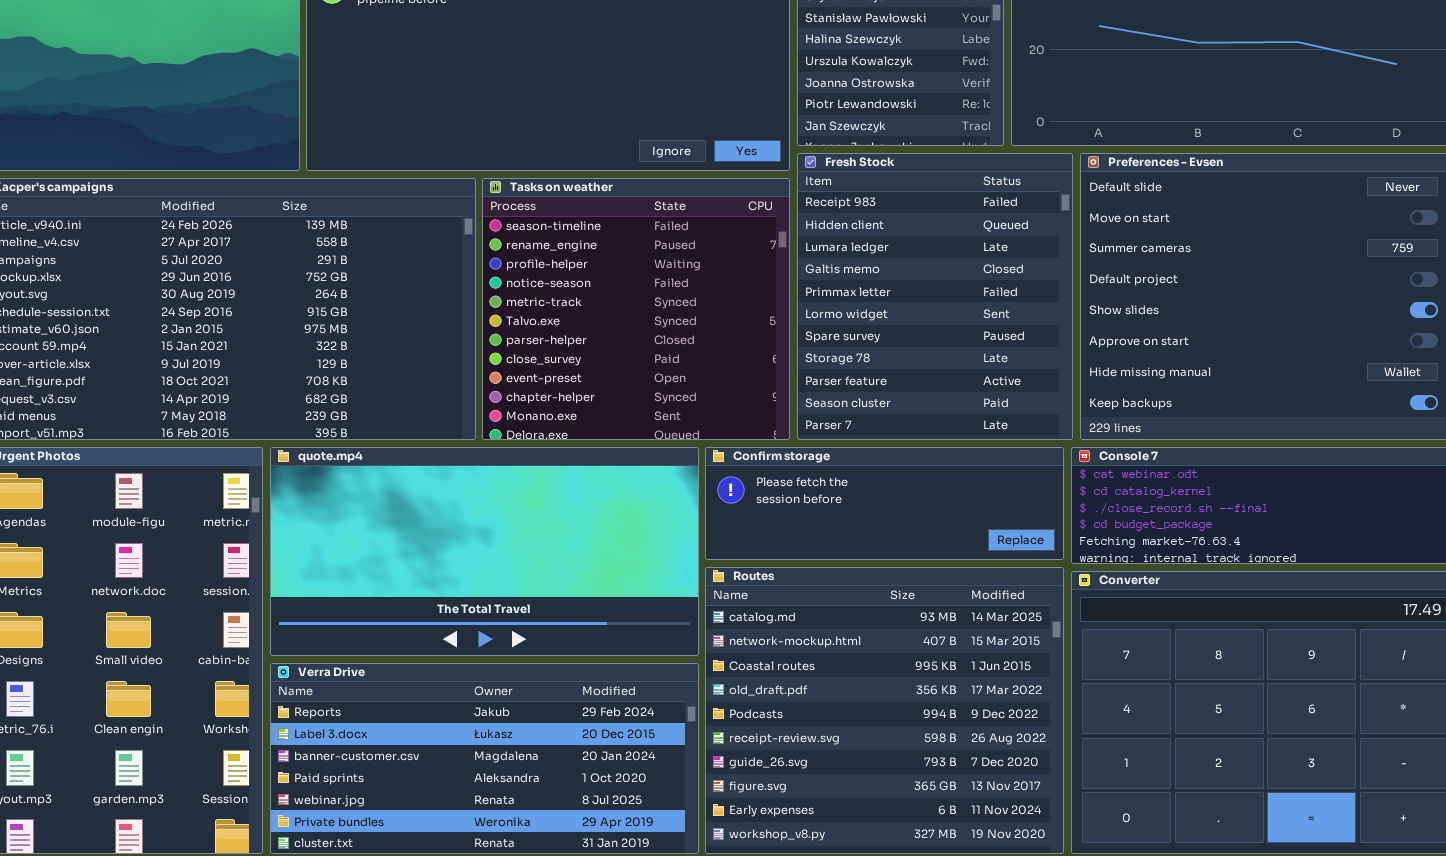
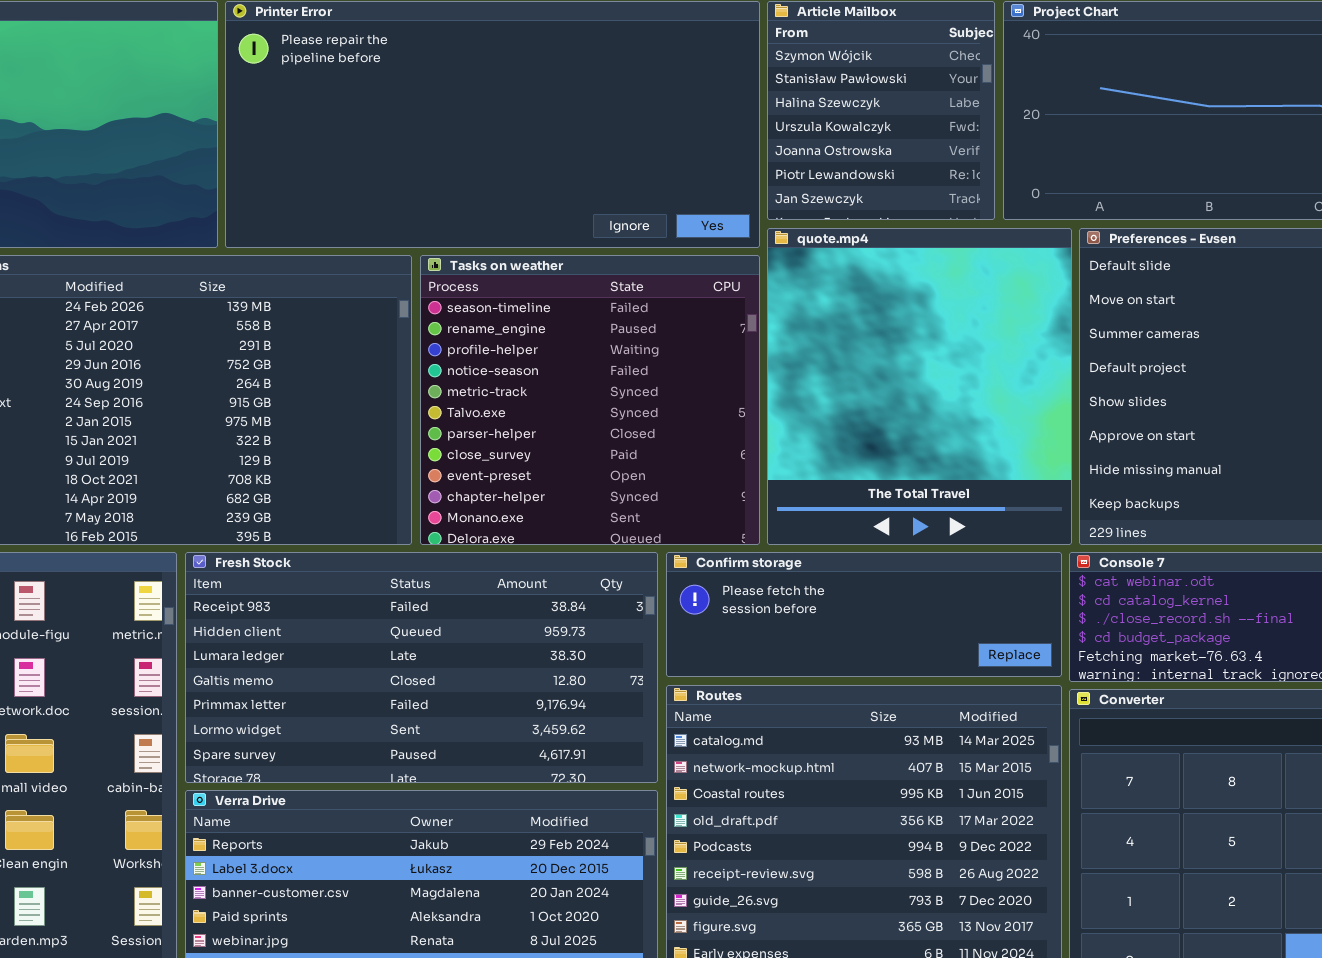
Fresh Stock: [797,153,1073,440] -> [185,552,658,783], moved, resized
quote.mp4: [270,447,699,656] -> [767,228,1072,545], moved, resized

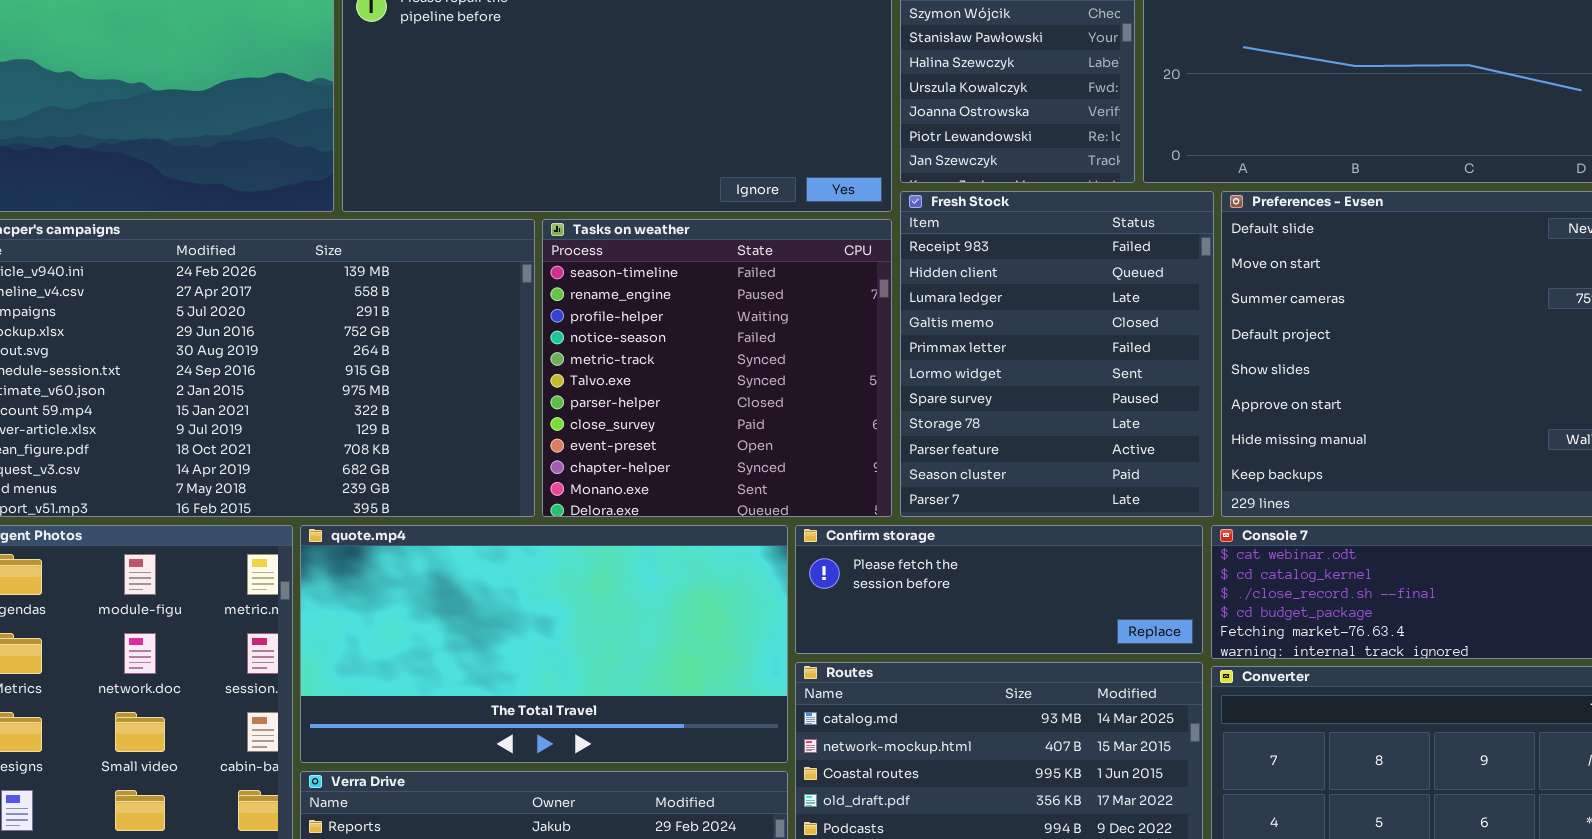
quote.mp4: [767,228,1072,545] -> [300,525,788,763], moved, resized
Fresh Stock: [185,552,658,783] -> [900,191,1214,517], moved, resized

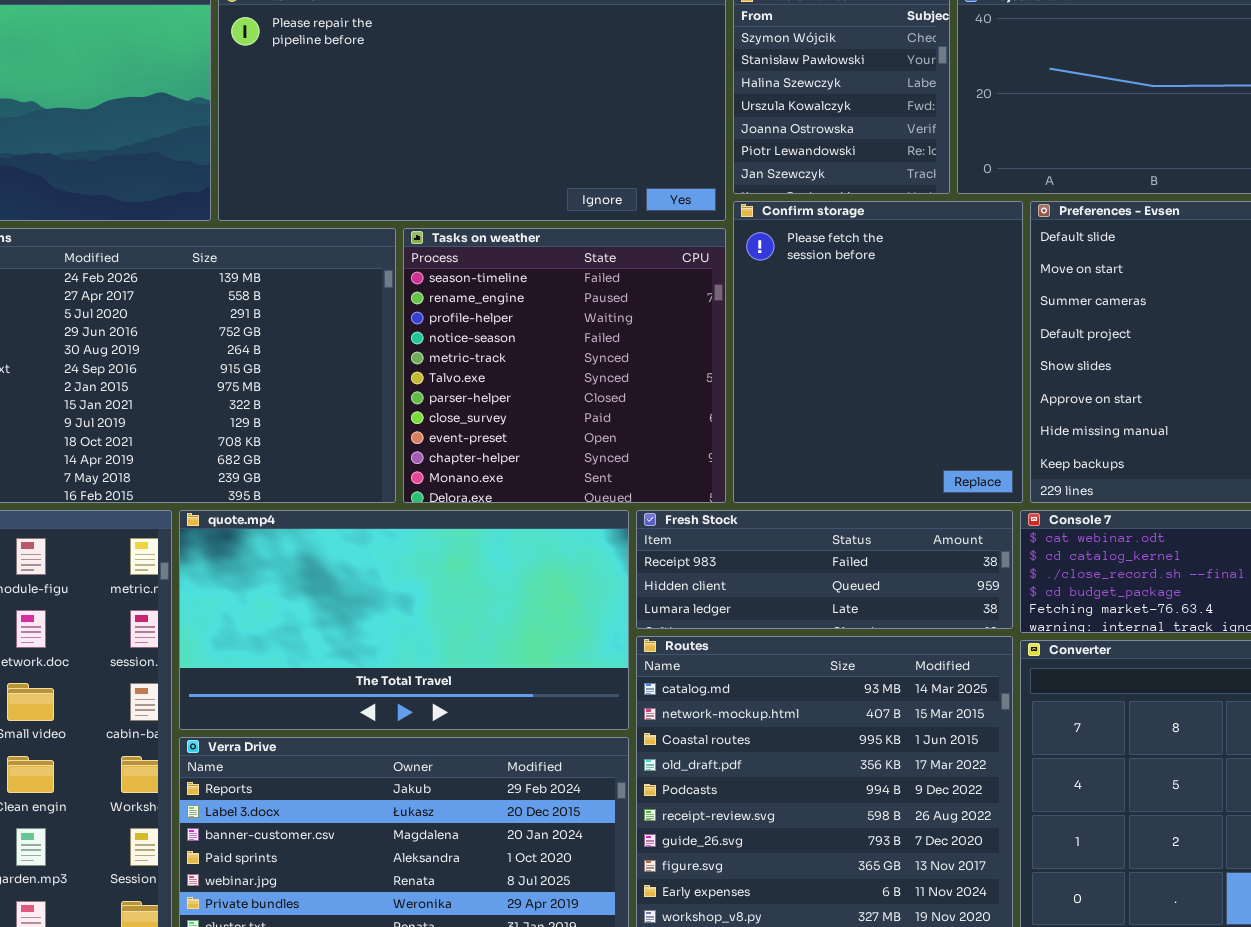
Fresh Stock: [900,191,1214,517] -> [636,510,1013,629], moved, resized
Confirm storage: [795,525,1203,654] -> [733,201,1023,503], moved, resized

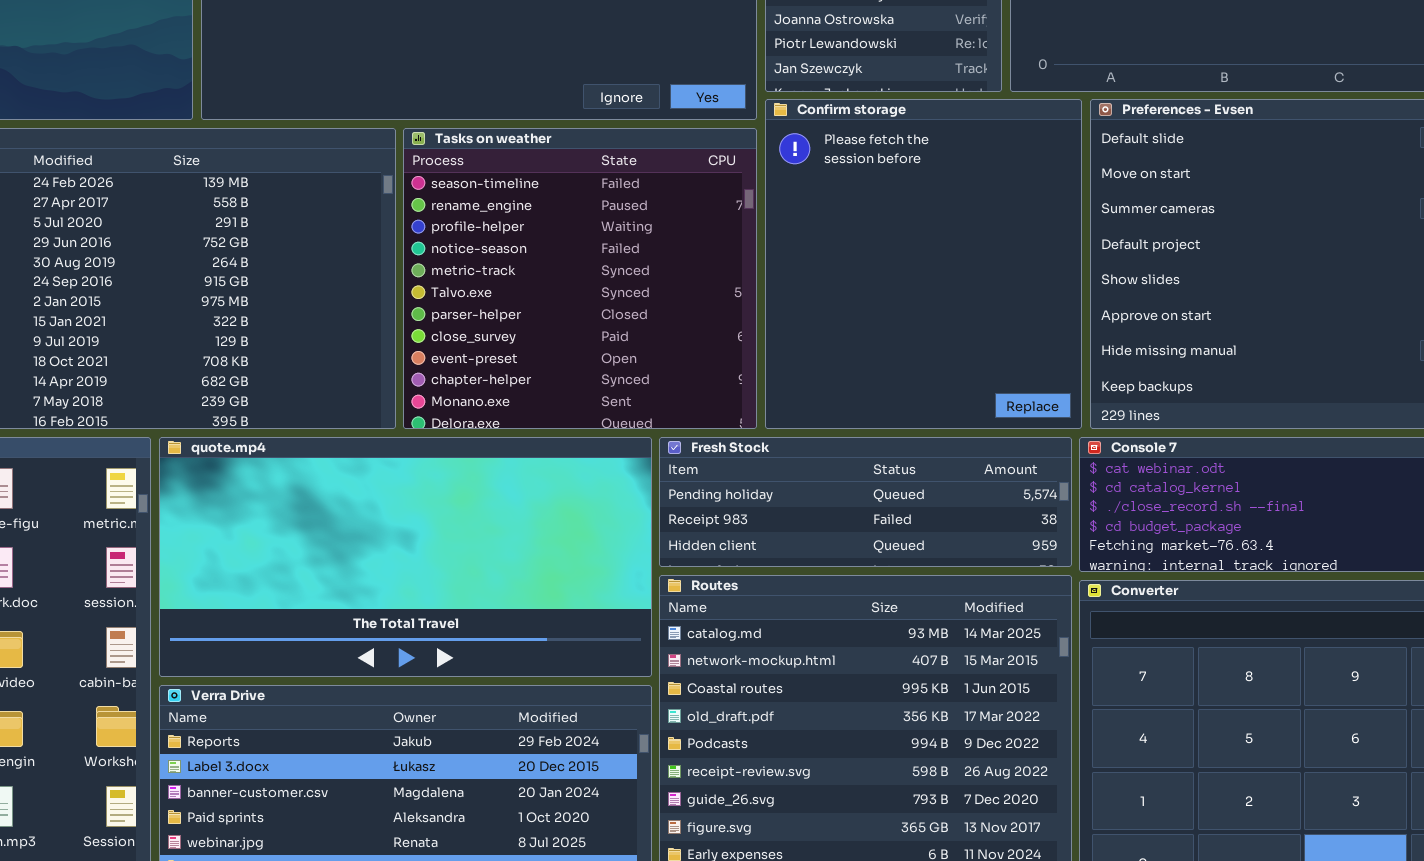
Fresh Stock: [636,510,1013,629] -> [659,437,1072,567], scrolled up 1 row

